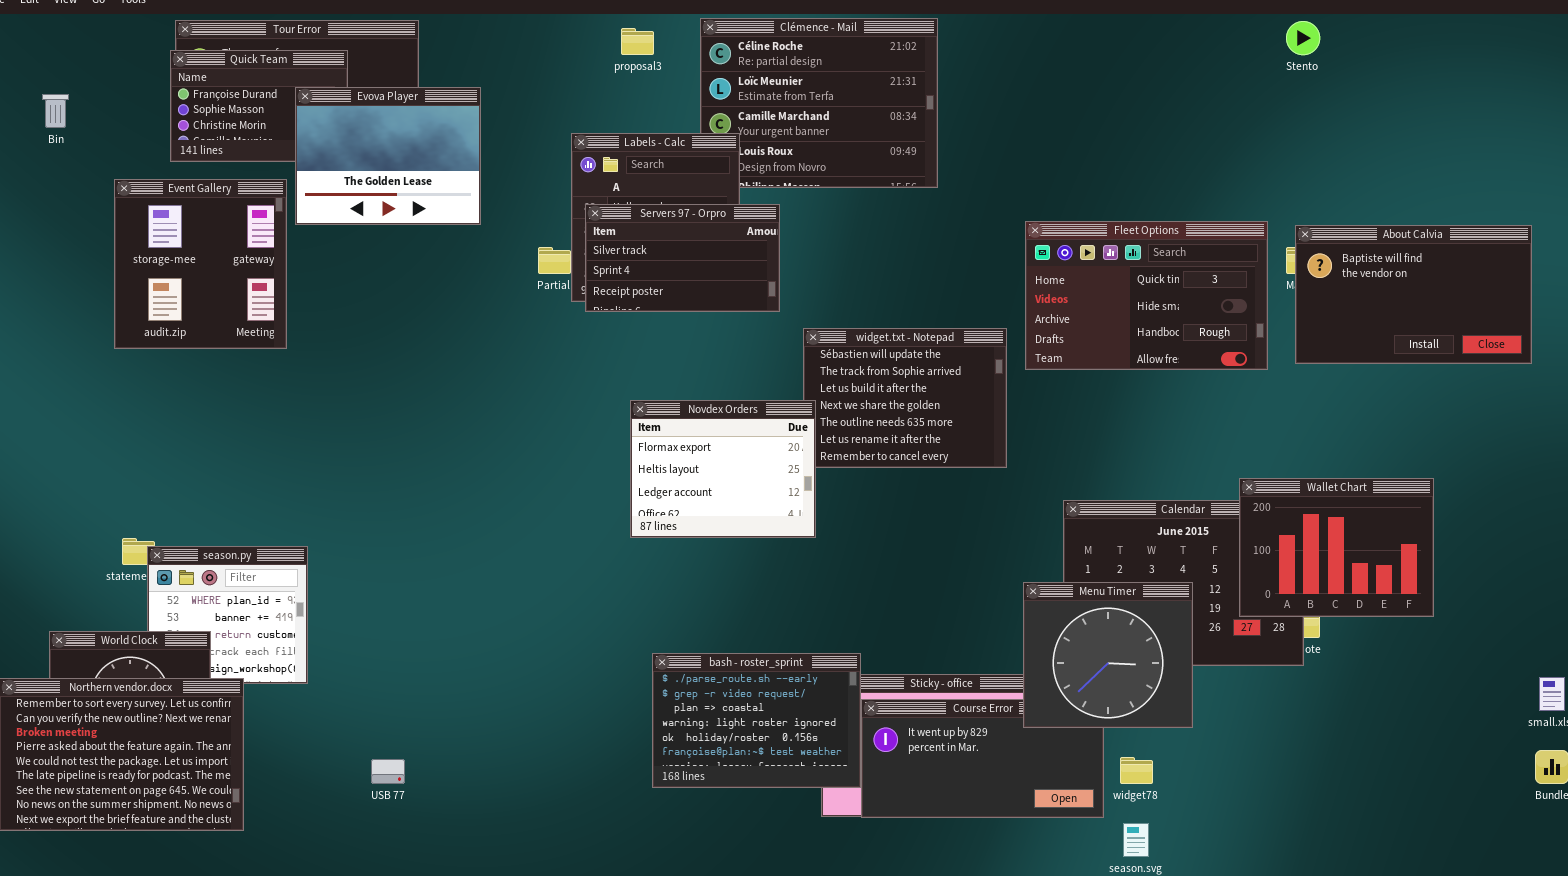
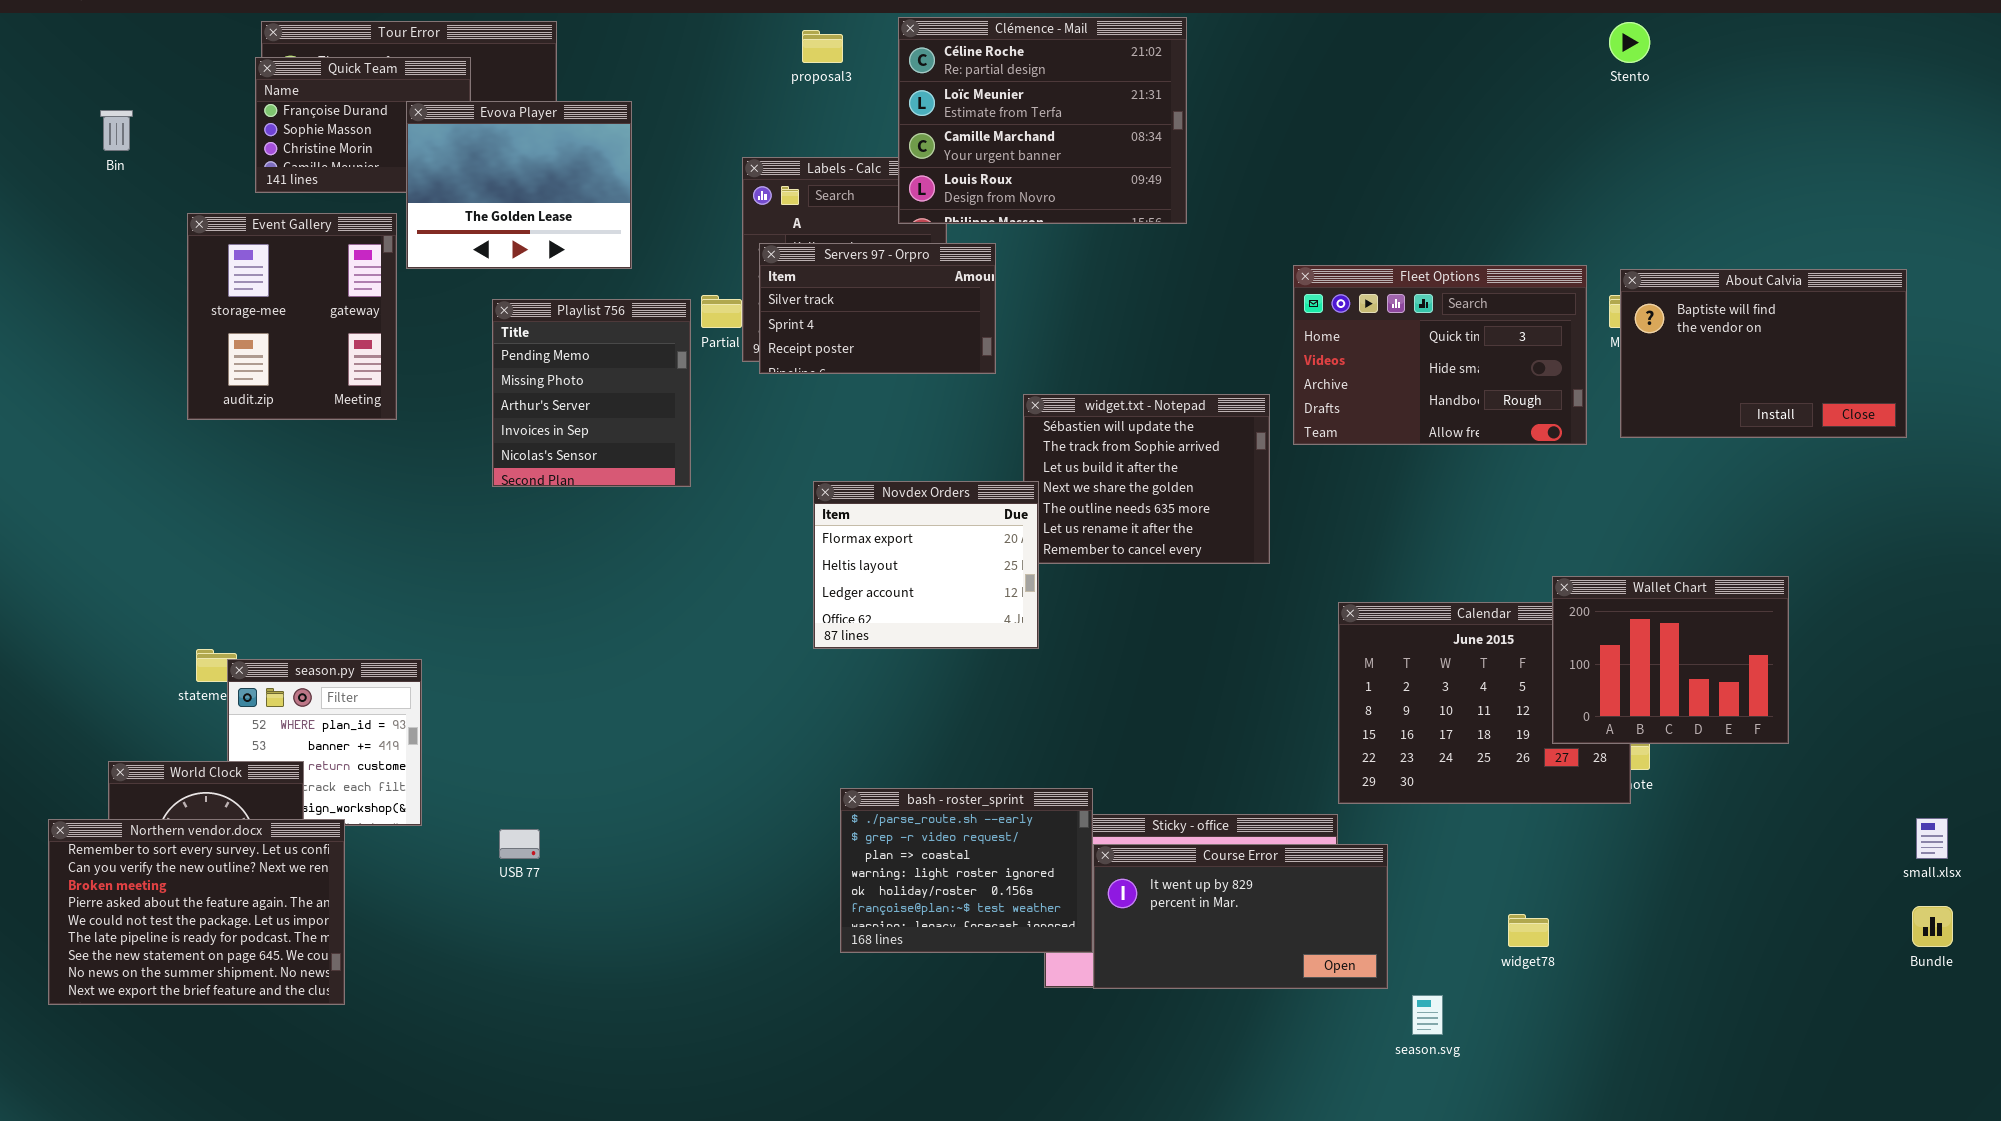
Clémence - Mail: [700,18,938,188] -> [898,17,1187,224], raised
Playlist 756: none -> [492,299,691,487], opened
Menu Timer: [1023,582,1193,728] -> none, closed
widget78: [1120,757,1153,784] -> [1508,914,1549,947], moved
USB 77: [371,759,405,784] -> [499,829,540,859], moved

